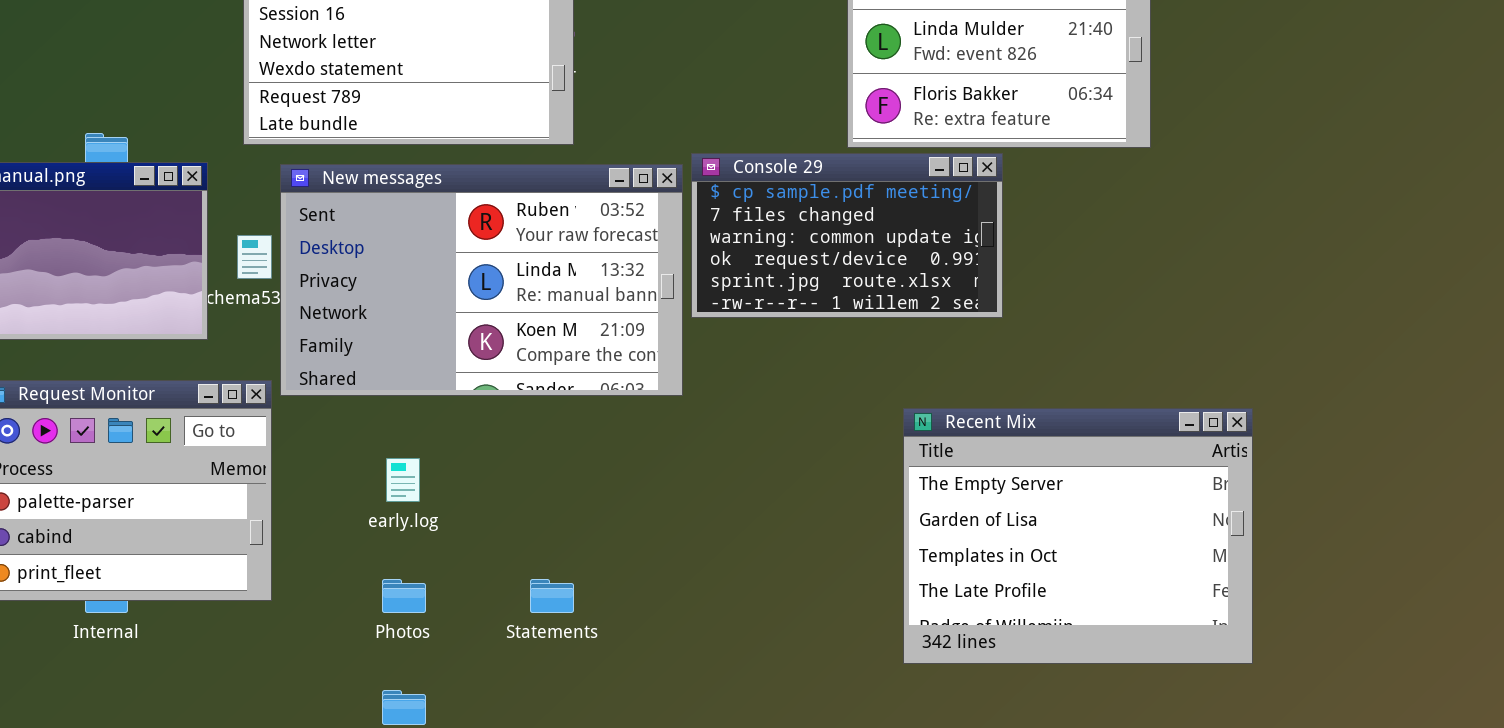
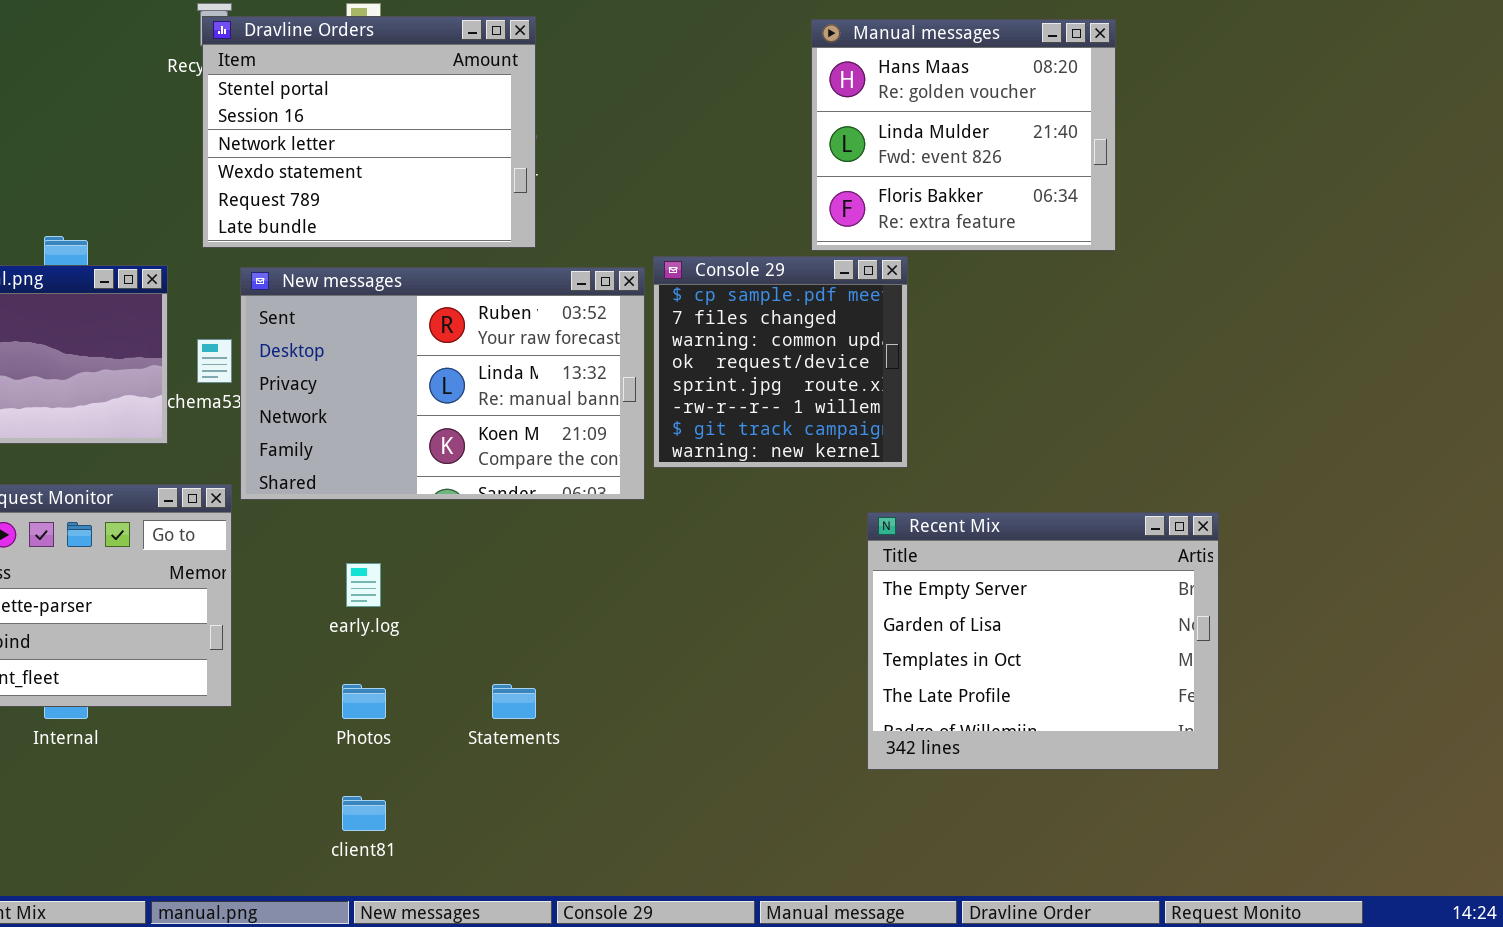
Console 29: [691,153,1003,318] -> [653,256,908,468], resized

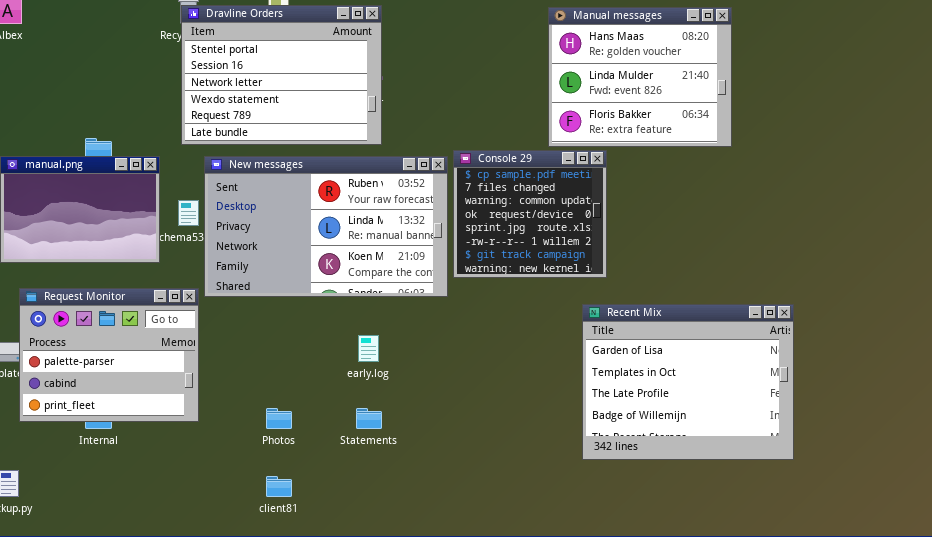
Recent Mix: [867,512,1219,770] -> [582,304,794,460], scrolled down 1 row
early.log: [346,563,381,607] -> [358,335,379,362], moved

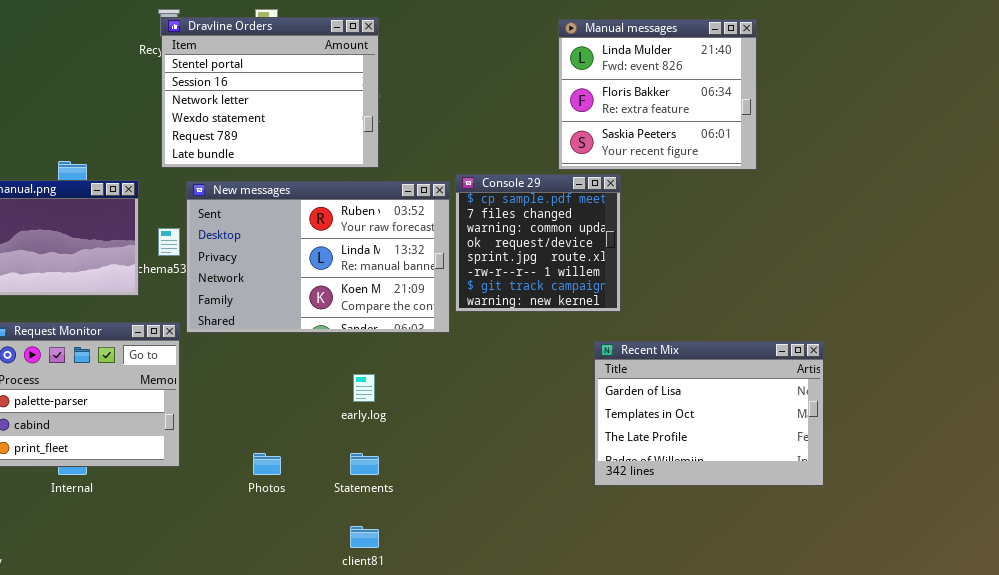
Manual messages: [548,7,732,147] -> [558,19,757,170], scrolled down 1 row
Recent Mix: [582,304,794,460] -> [594,341,824,486], resized
client81: [266,476,292,497] -> [350,526,379,548], moved

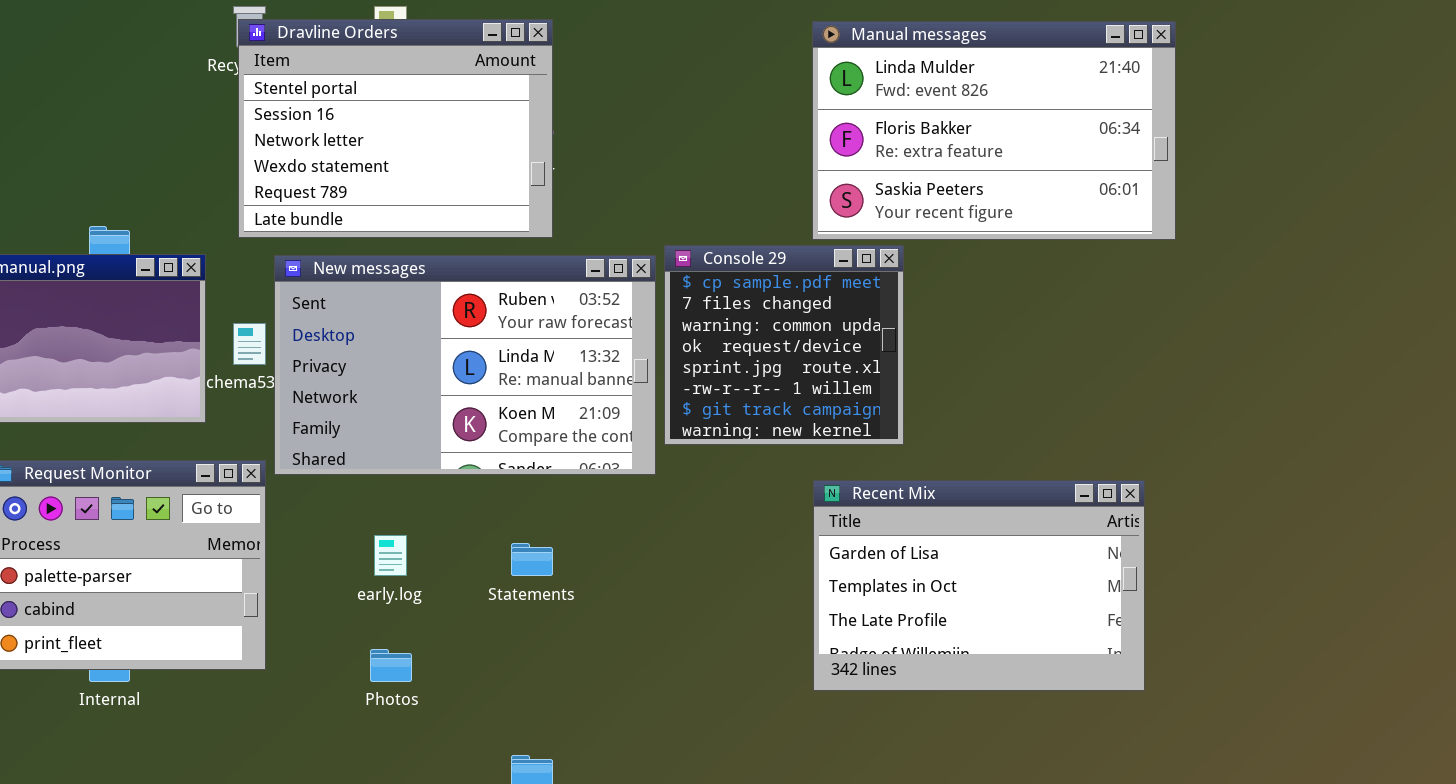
Manual messages: [558,19,757,170] -> [812,21,1176,240], resized
Recent Mix: [594,341,824,486] -> [813,480,1145,691], moved
early.log: [353,374,375,402] -> [374,535,407,576], moved
Statements: [350,453,379,475] -> [511,543,553,576], moved

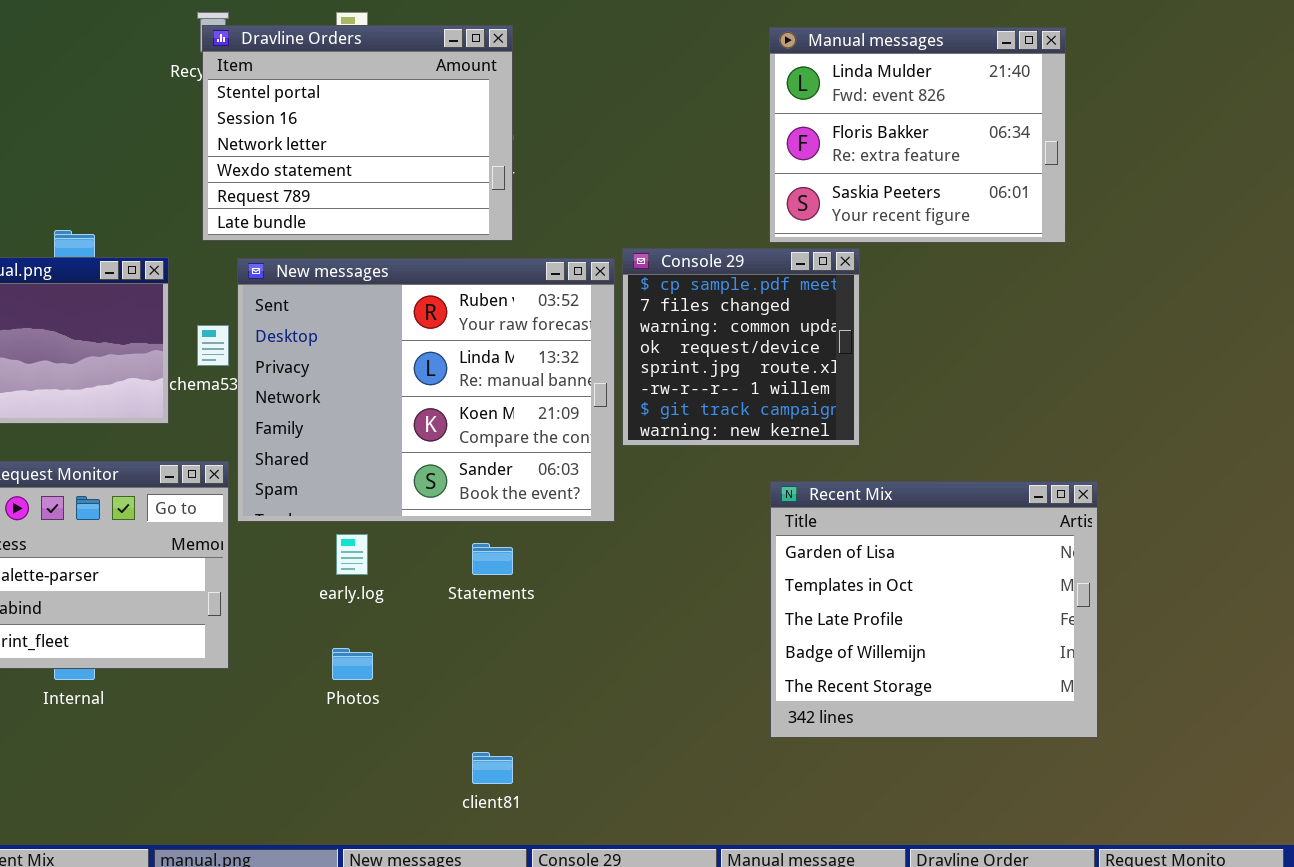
Manual messages: [812,21,1176,240] -> [769,27,1066,243], resized
New messages: [274,255,656,475] -> [237,258,615,522], resized
Recent Mix: [813,480,1145,691] -> [770,481,1098,738], resized

